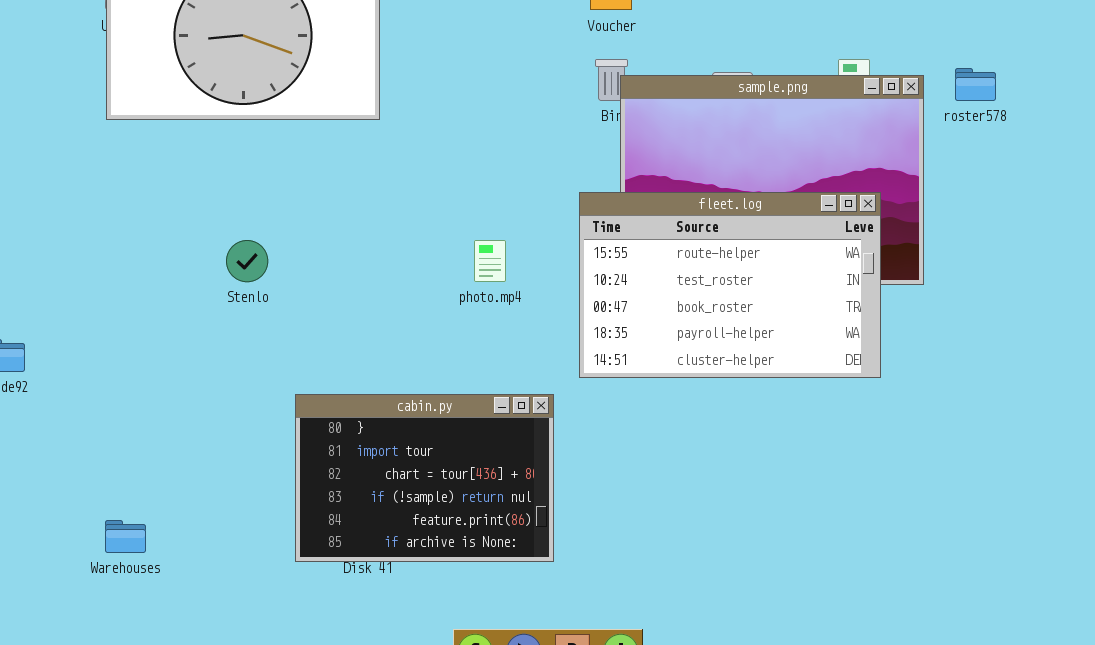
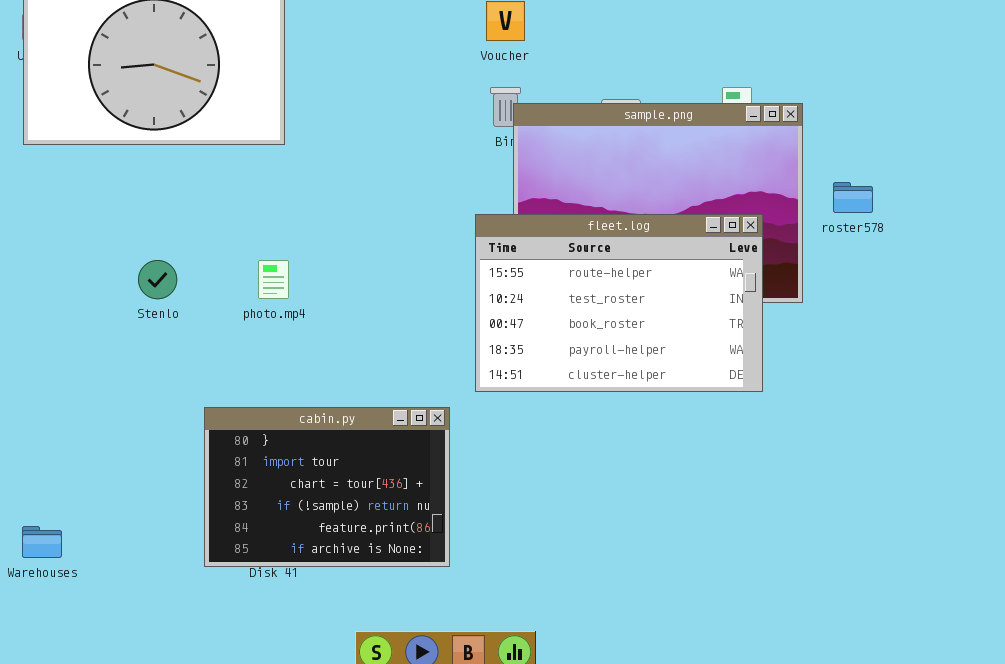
roster578: [955,68,996,101] -> [833,182,873,213], moved
photo.mp4: [474,240,506,282] -> [258,260,289,299], moved

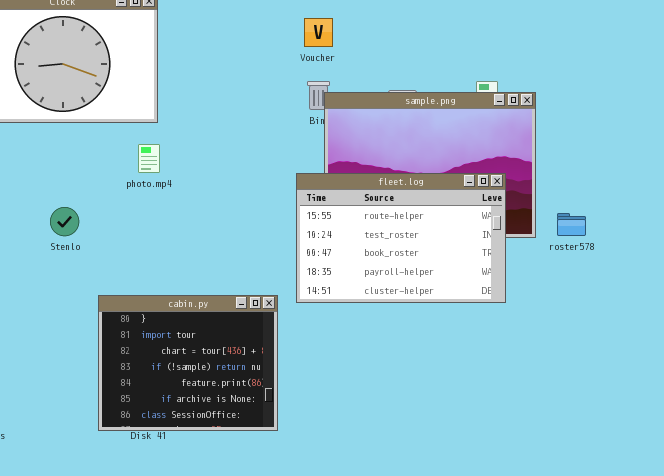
roster578: [833,182,873,213] -> [557,213,586,236], moved
photo.mp4: [258,260,289,299] -> [138,144,160,173], moved
cabin.py: [204,407,450,567] -> [98,295,278,431], resized

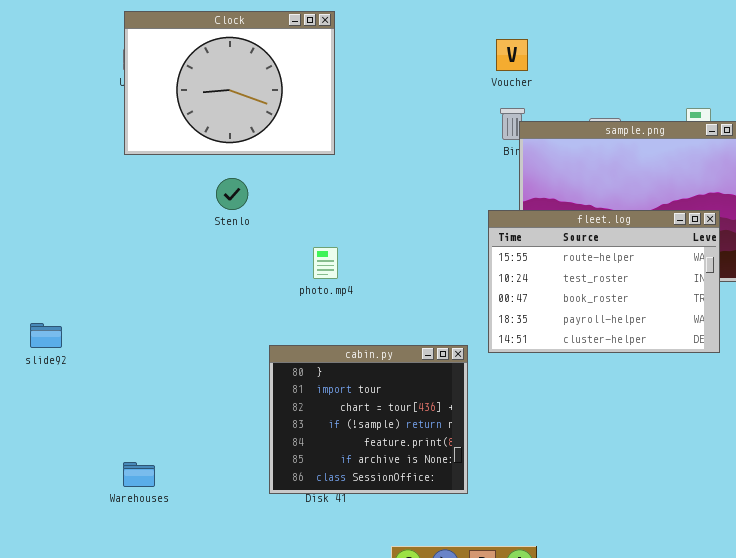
photo.mp4: [138,144,160,173] -> [313,247,338,279], moved
Stenlo: [50,207,79,236] -> [216,178,248,210], moved

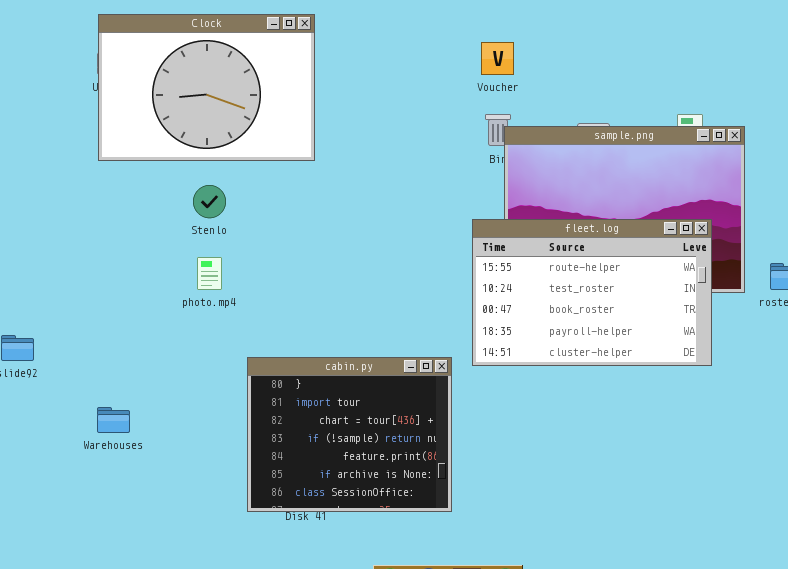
photo.mp4: [313,247,338,279] -> [197,257,222,290], moved
Warehouses: [123,462,155,487] -> [97,407,130,433], moved

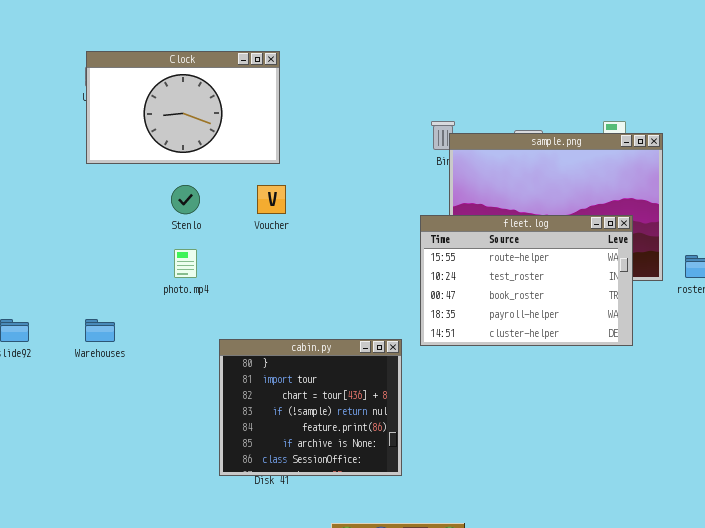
Clock: [98,14,315,161] -> [86,51,280,164], resized
Voucher: [481,42,514,75] -> [257,185,286,214], moved
Warehouses: [97,407,130,433] -> [85,319,115,342], moved

